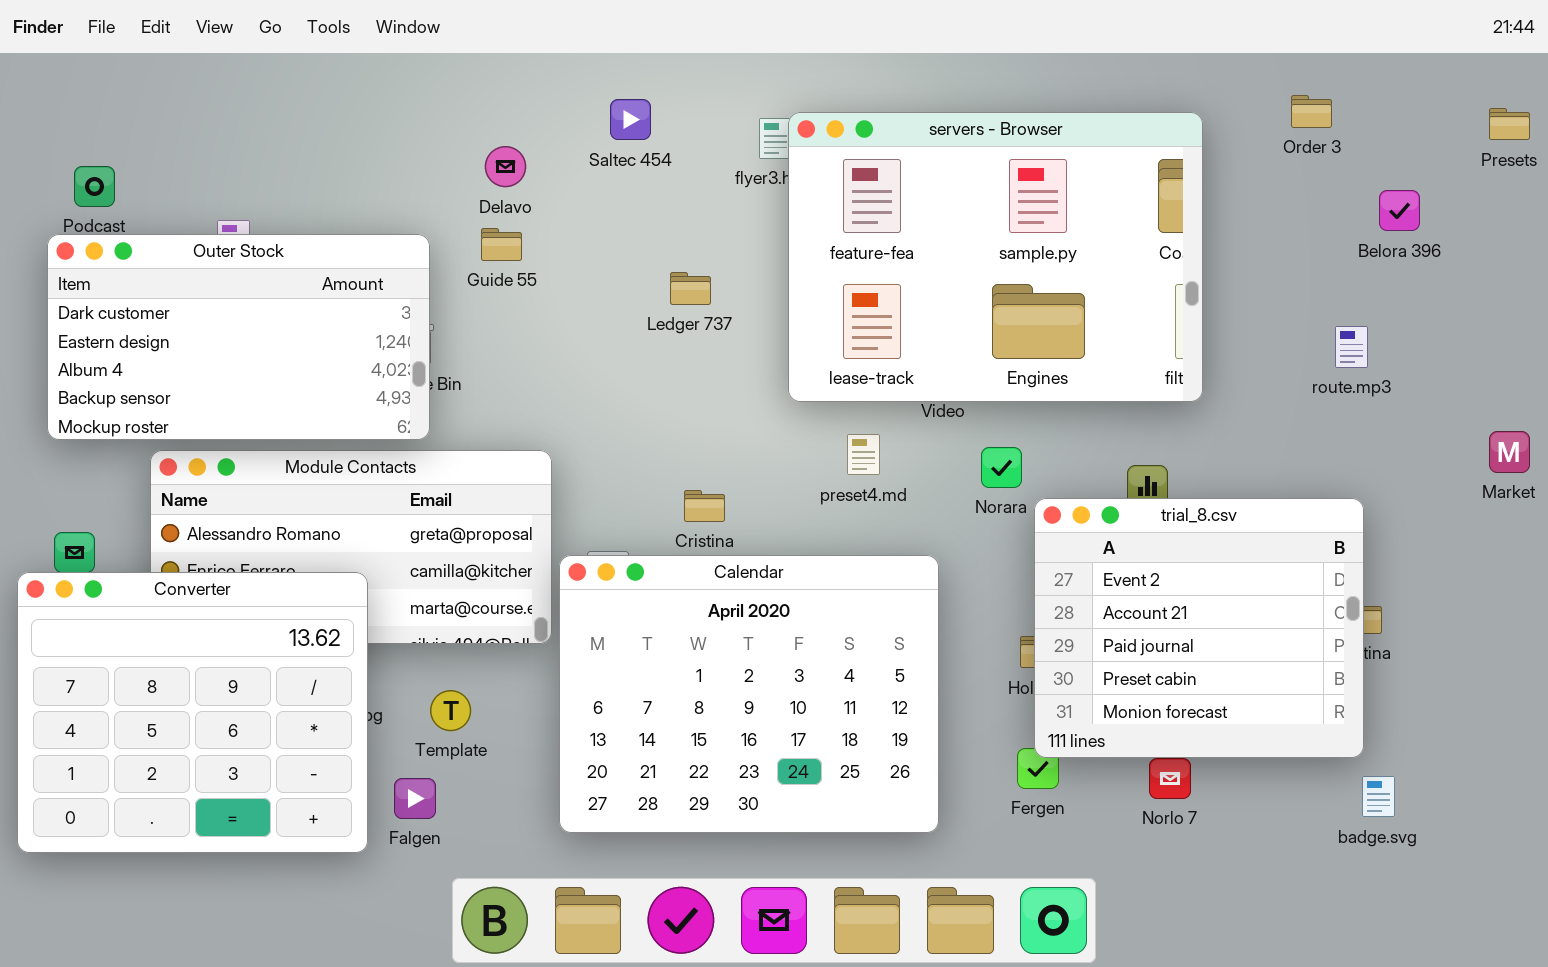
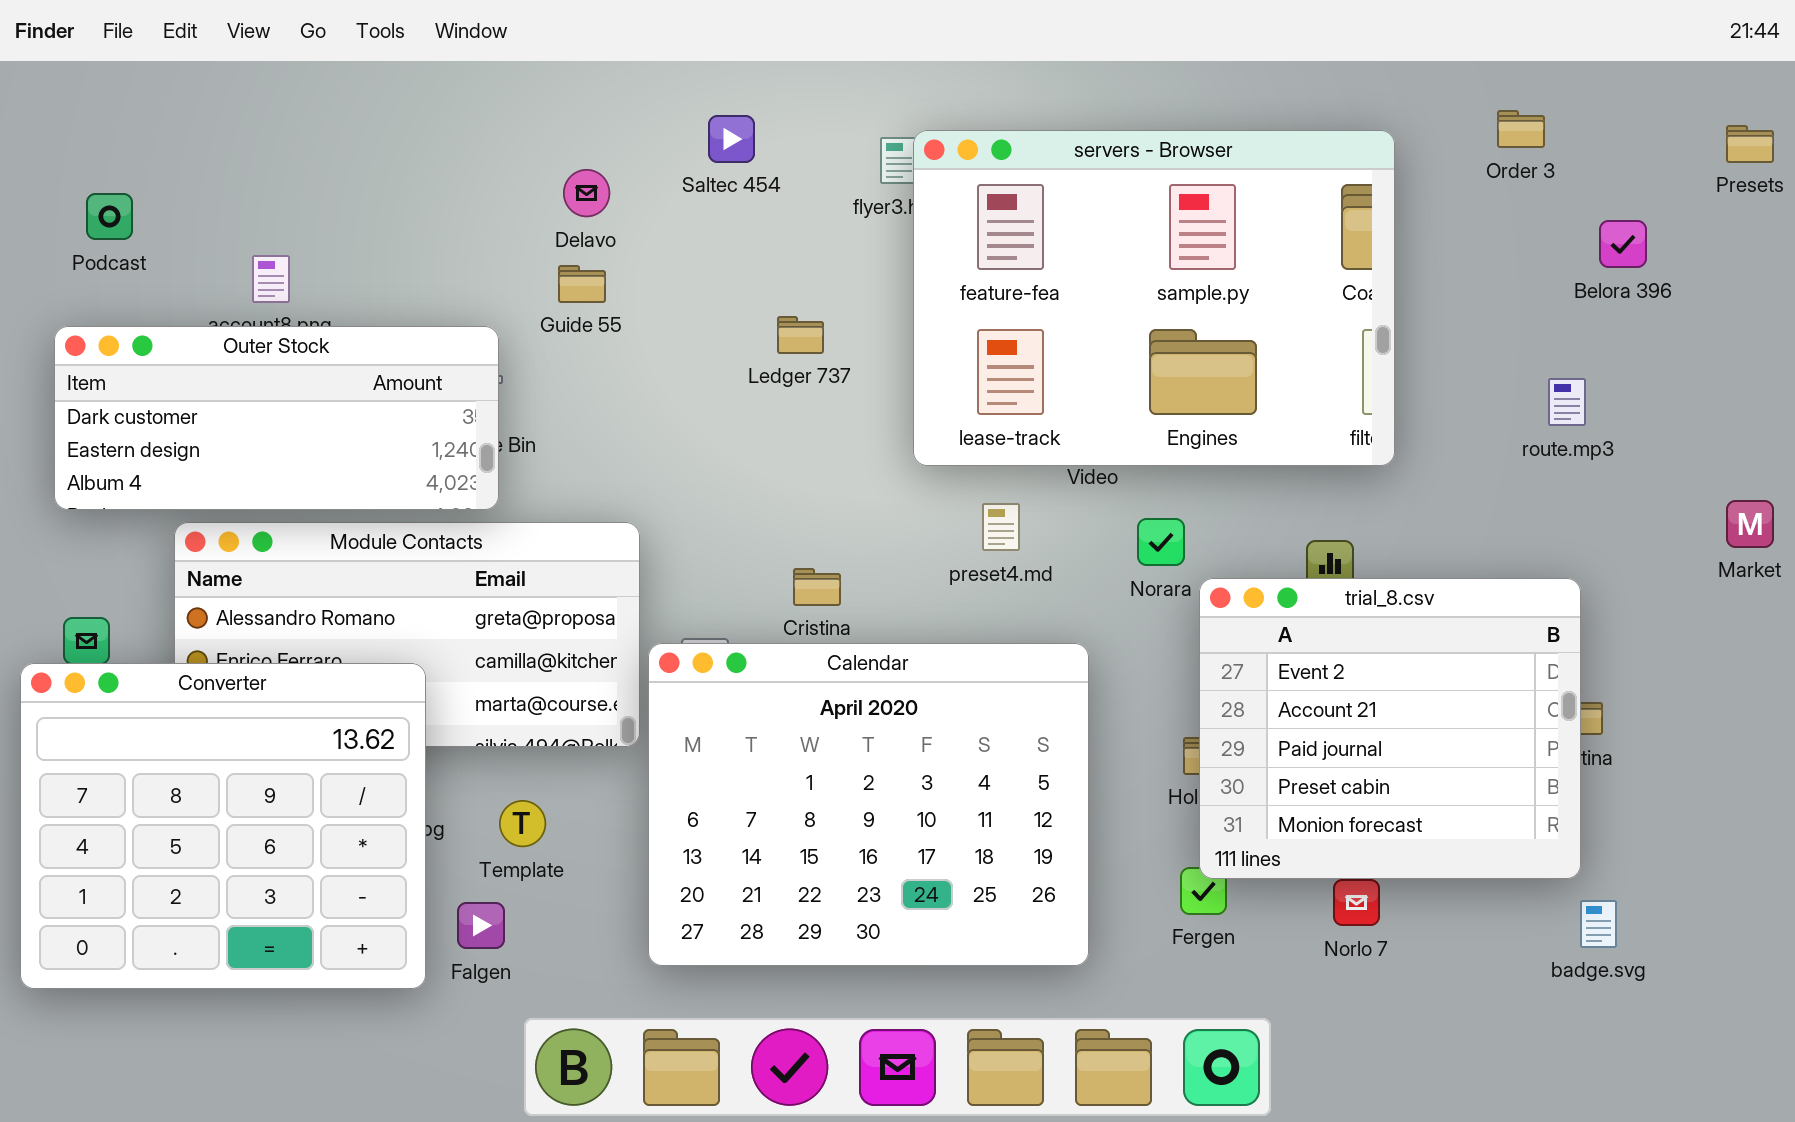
Outer Stock: [47,234,430,440] -> [54,326,499,510], resized

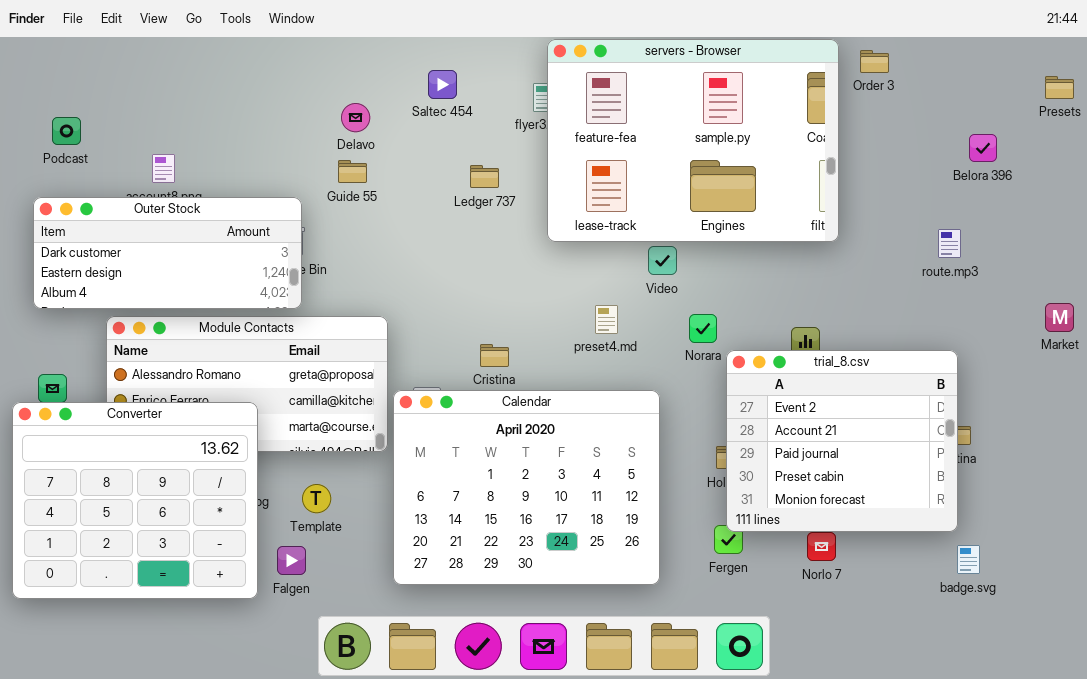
Order 3: [1497,110,1545,148] -> [860,50,889,73], moved
servers - Browser: [913,130,1395,466] -> [547,39,839,242], moved
Ledger 737: [777,316,824,354] -> [470,165,499,188], moved

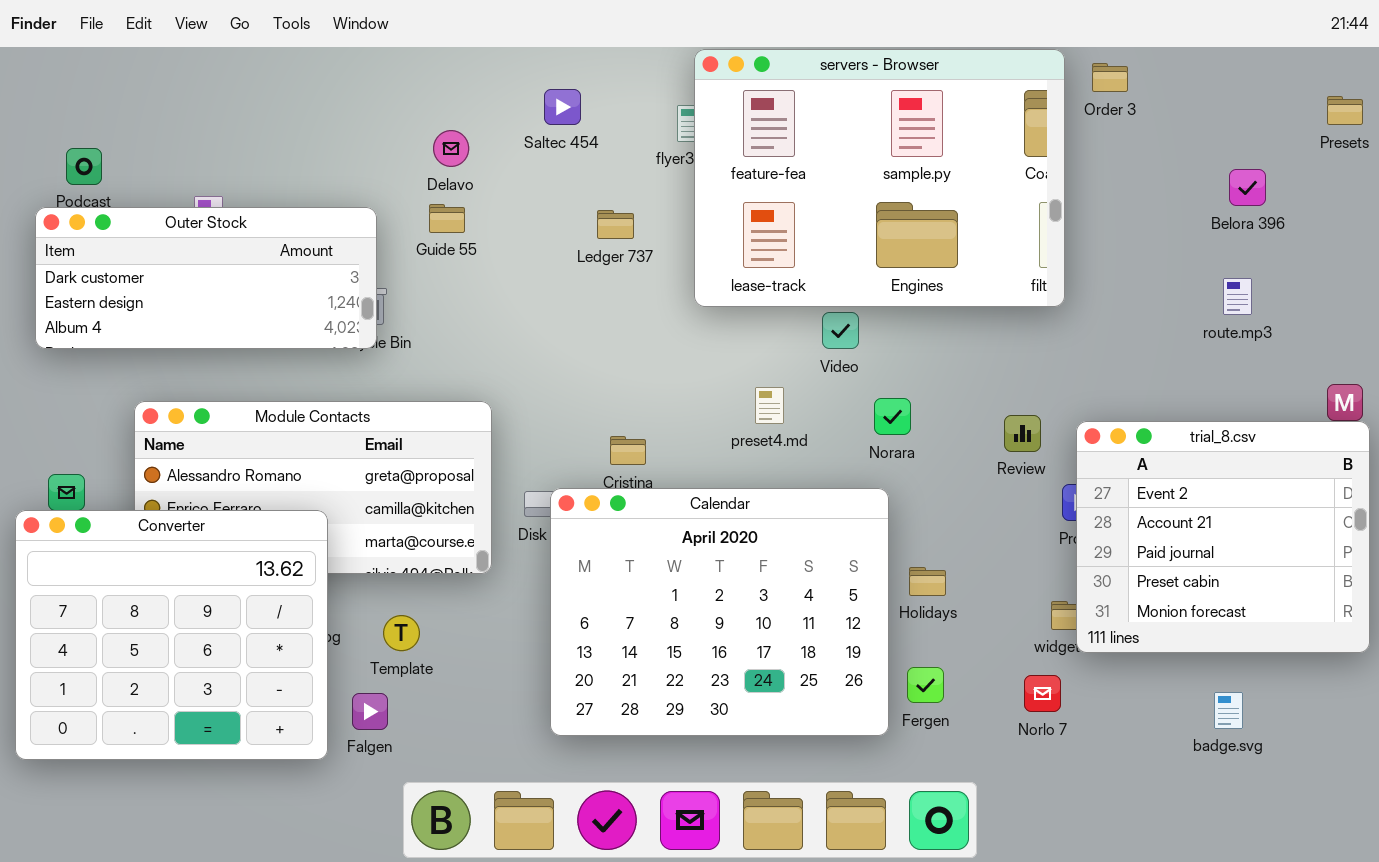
Outer Stock: [33,197,302,309] -> [35,207,377,349], moved
route.mp3: [938,229,961,258] -> [1223,278,1252,315], moved
trial_8.csv: [726,350,958,532] -> [1076,421,1370,653], moved
Calendar: [393,390,660,585] -> [550,488,889,736], moved

